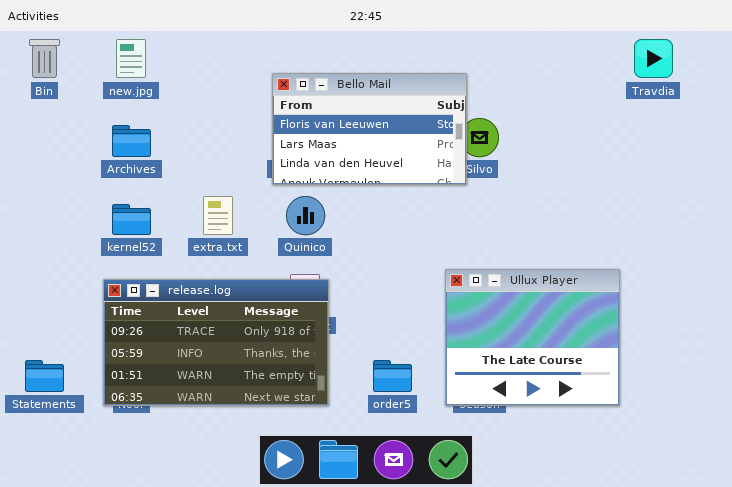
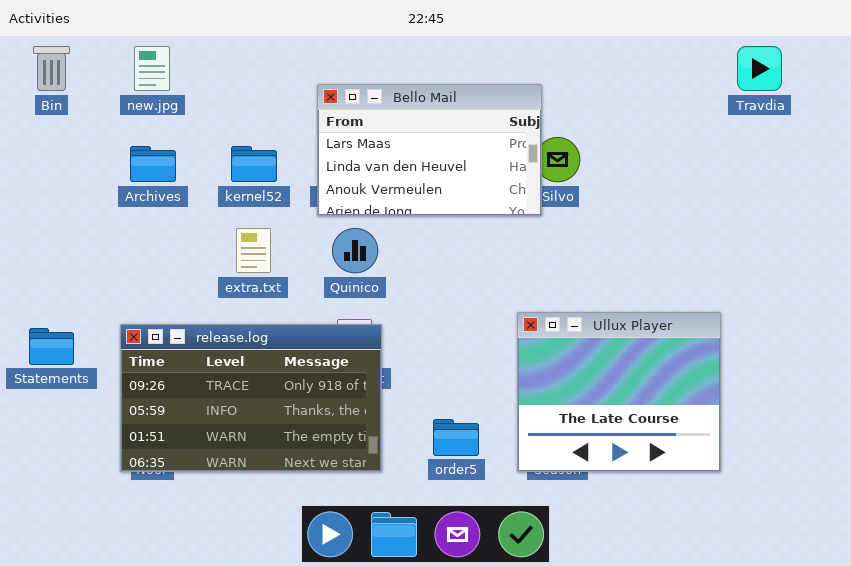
Bello Mail: [272,73,467,185] -> [317,84,542,216], scrolled down 1 row
kernel52: [112,204,151,235] -> [231,146,277,182], moved
Statements: [25,360,64,392] -> [29,328,74,365], moved

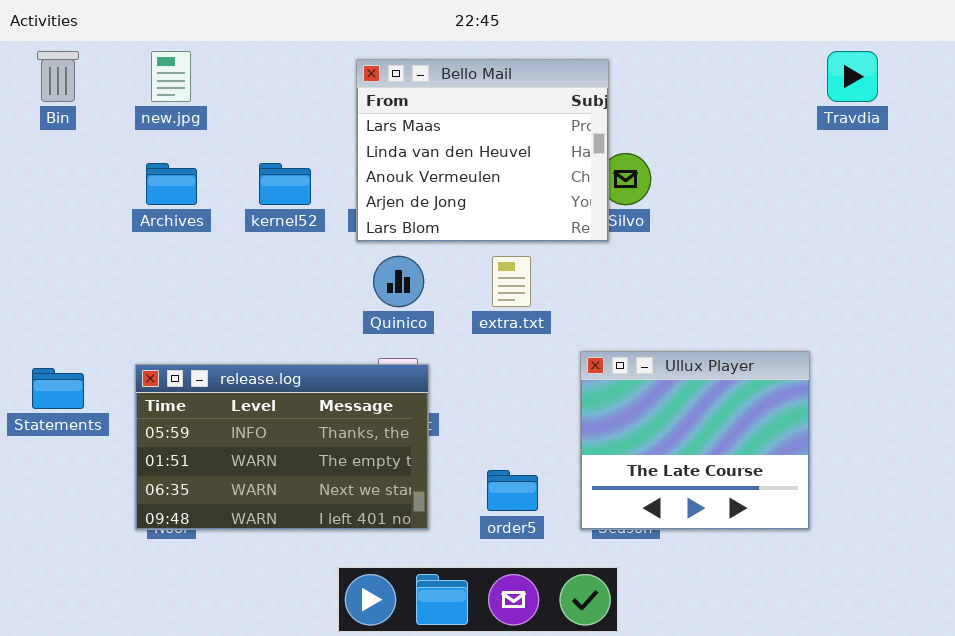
Bello Mail: [317,84,542,216] -> [356,59,609,242], resized
extra.txt: [236,228,271,273] -> [492,256,531,307], moved
release.log: [120,324,382,472] -> [135,364,429,530], scrolled down 1 row

